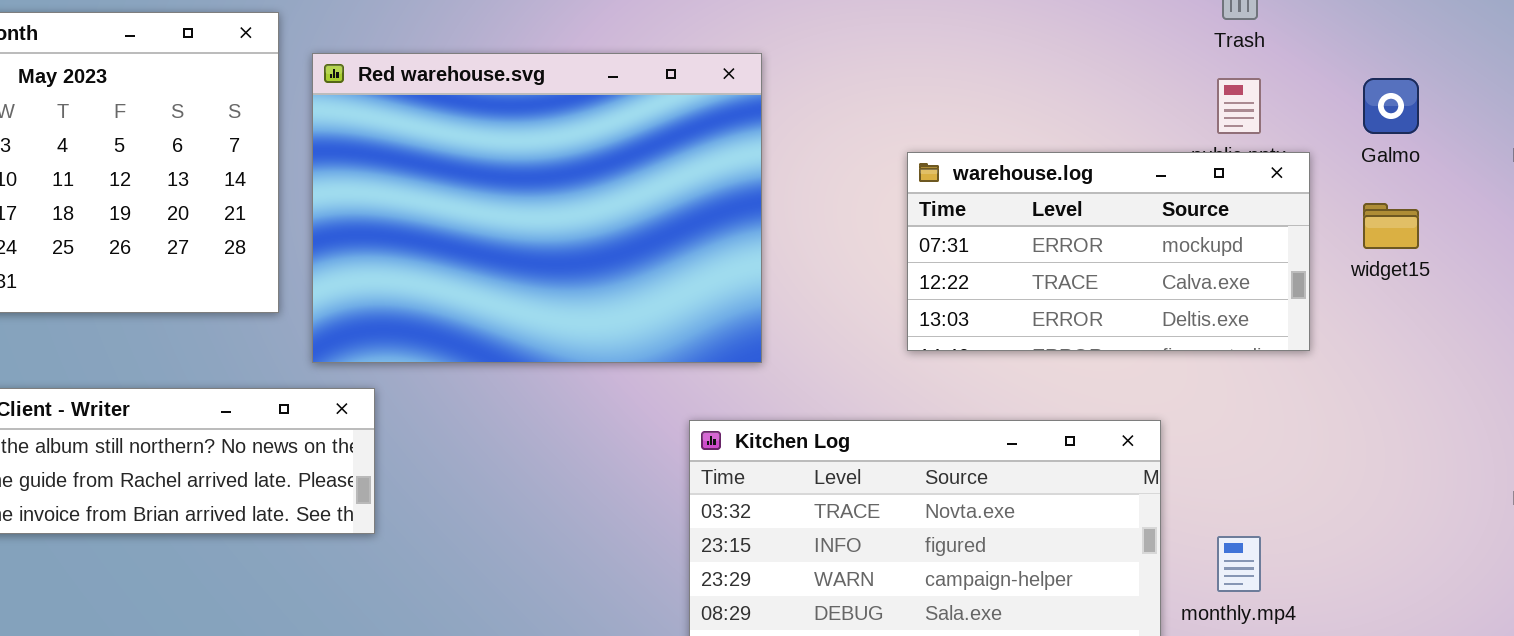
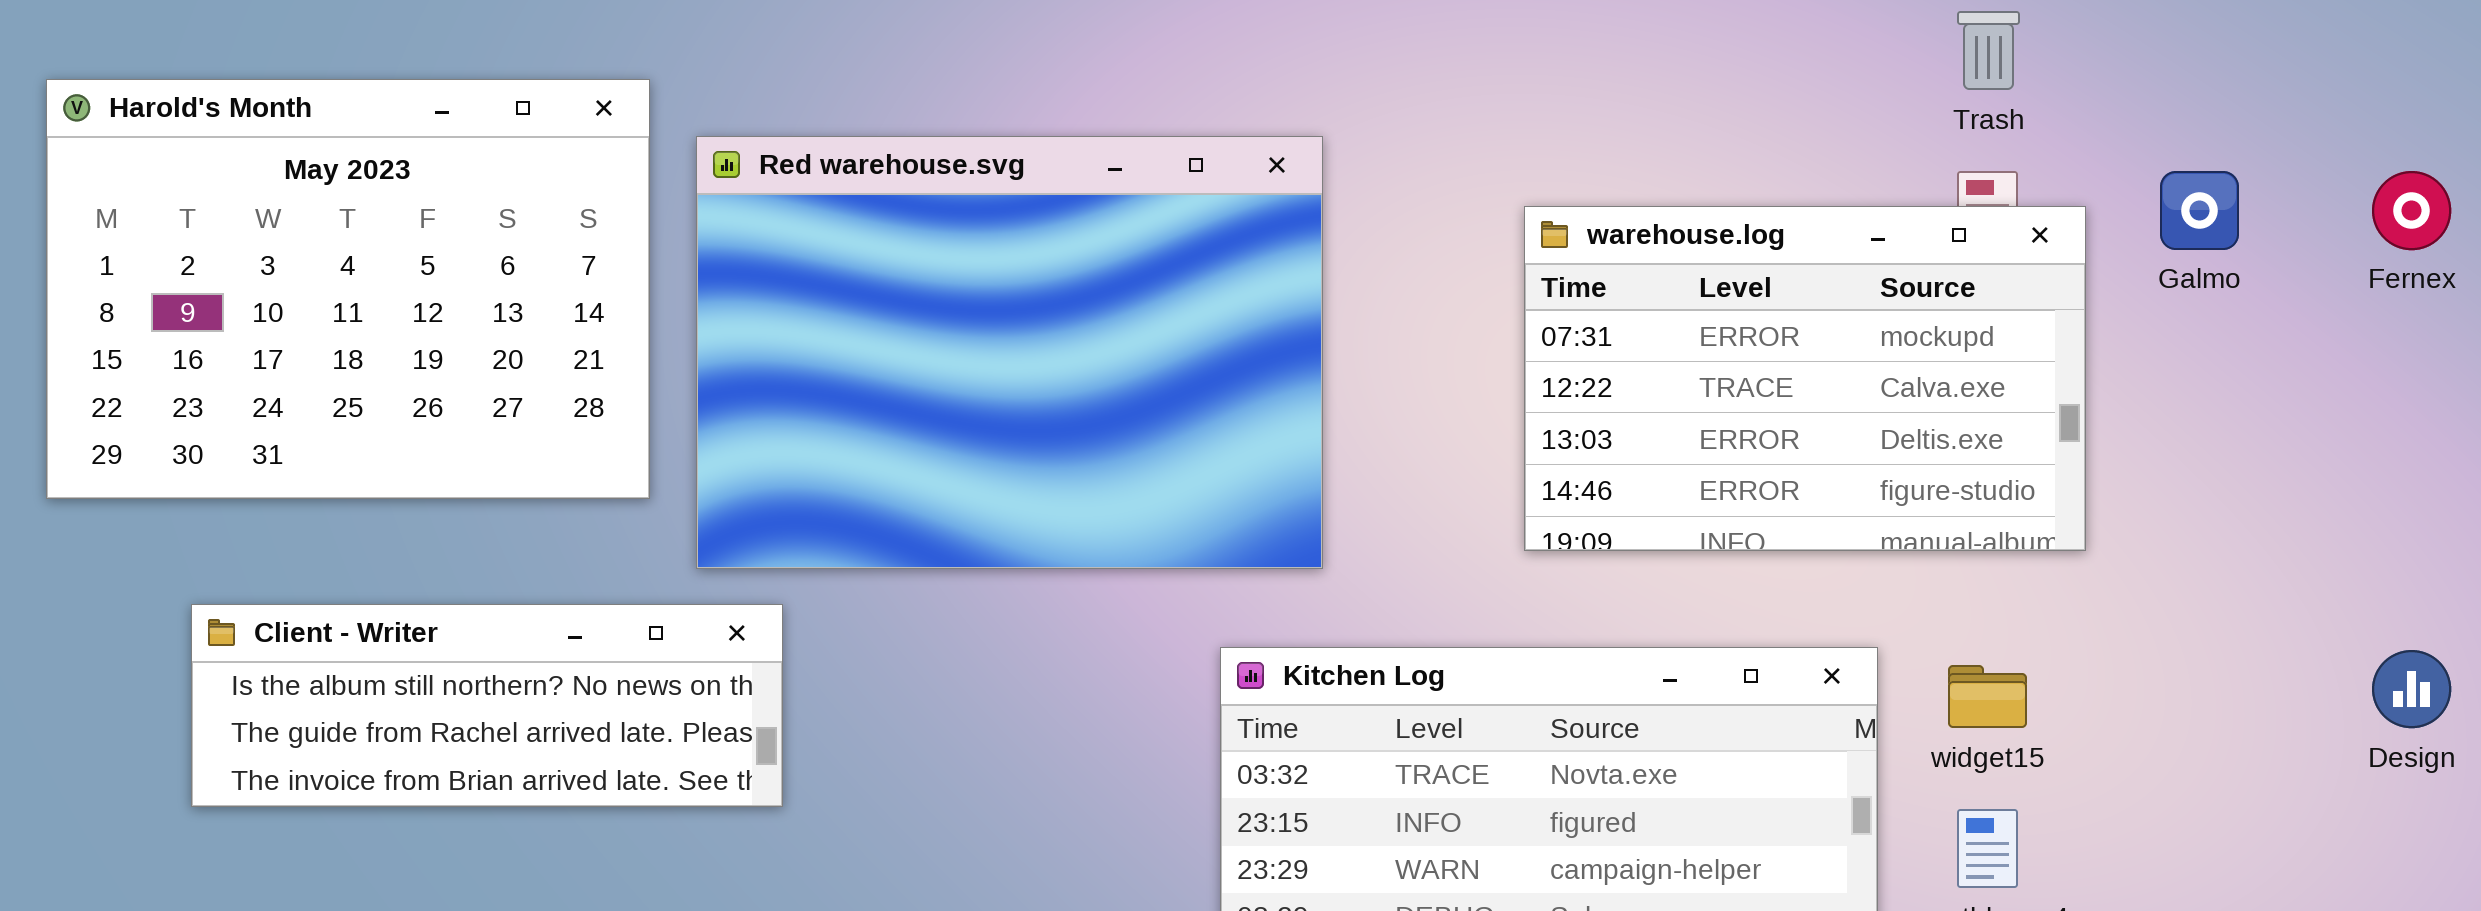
warehouse.log: [907,152,1310,351] -> [1524,206,2086,551], resized
widget15: [1363,203,1419,249] -> [1948,665,2027,728], moved

